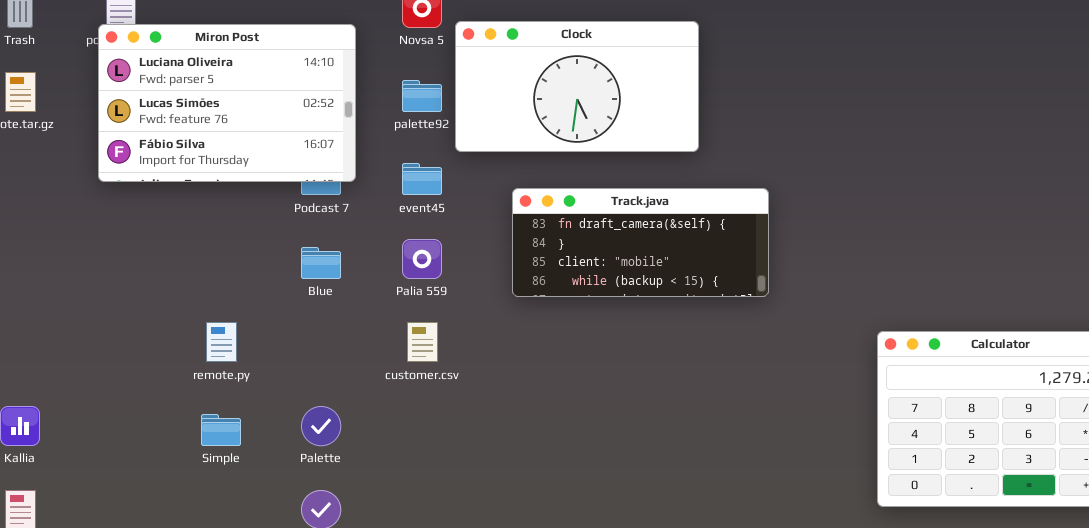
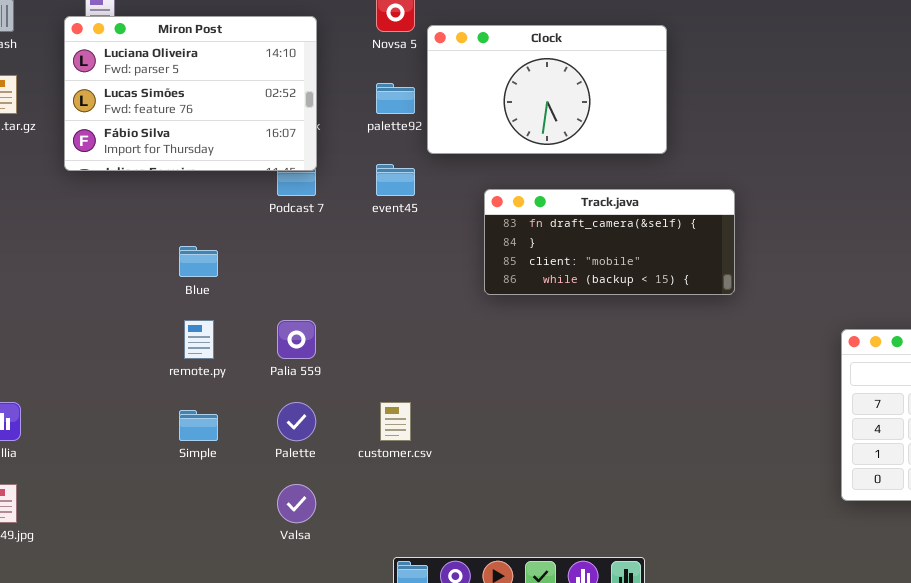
Miron Post: [98,24,356,182] -> [64,16,317,171], moved
Palia 559: [402,239,442,279] -> [277,320,316,359], moved
Blue: [301,247,341,279] -> [179,246,218,277], moved
customer.csv: [407,322,438,362] -> [380,402,411,441], moved

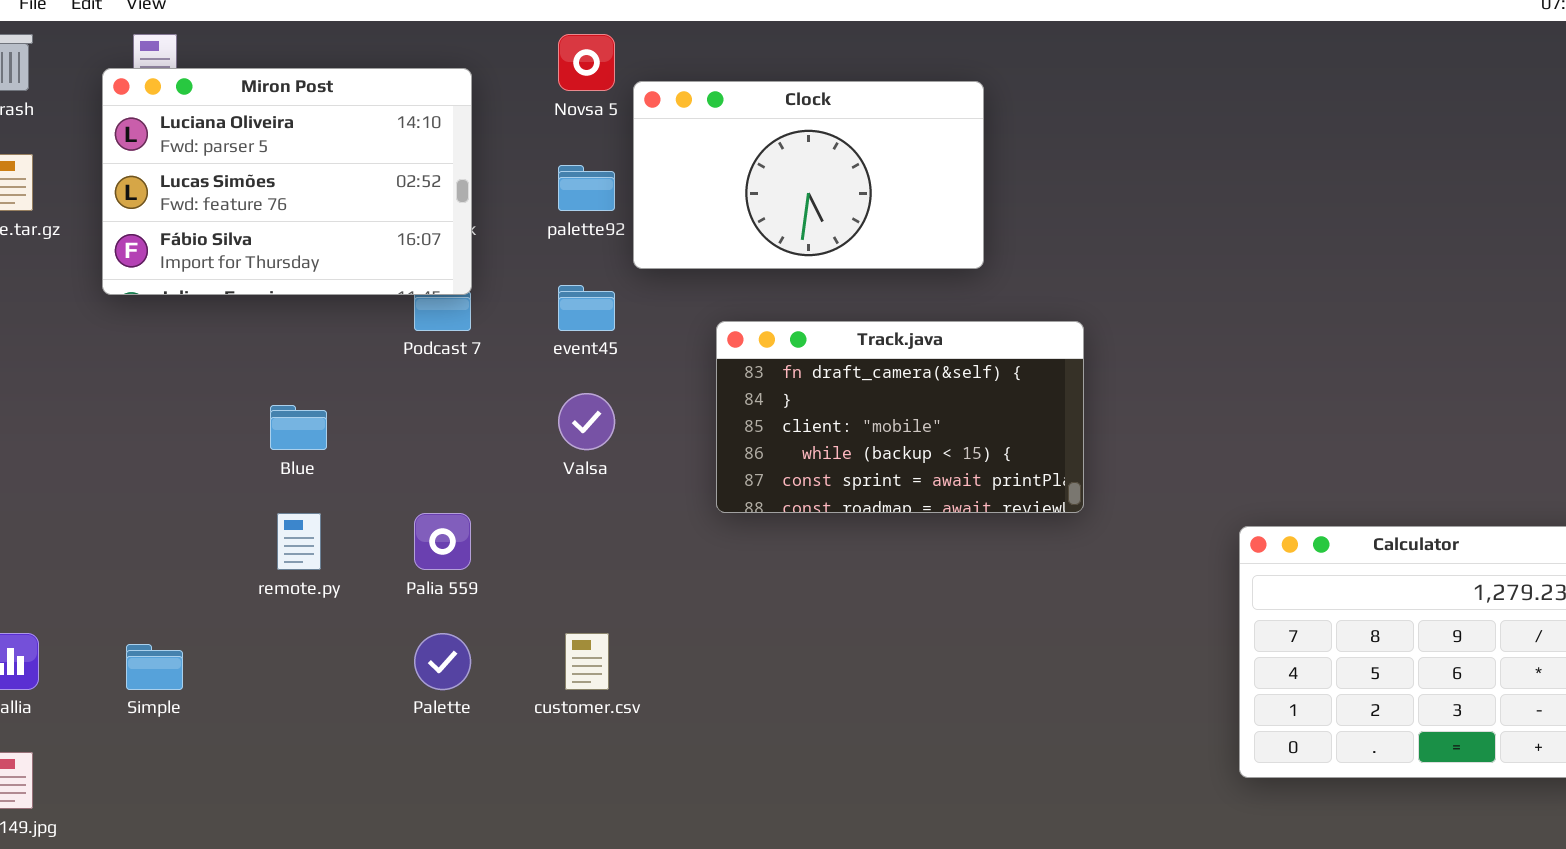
Track.java: [484,189,735,295] -> [716,321,1084,513], resized
Simple: [179,410,218,441] -> [126,644,183,690], moved
Valsa: [277,484,316,523] -> [558,393,615,450], moved

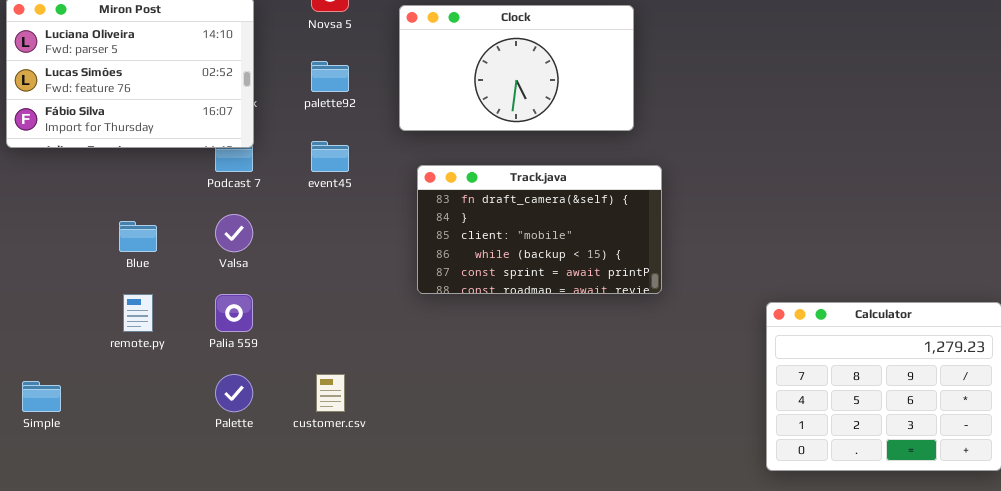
Clock: [633,81,984,269] -> [399,5,634,131], moved
Valsa: [558,393,615,450] -> [215,214,253,252], moved

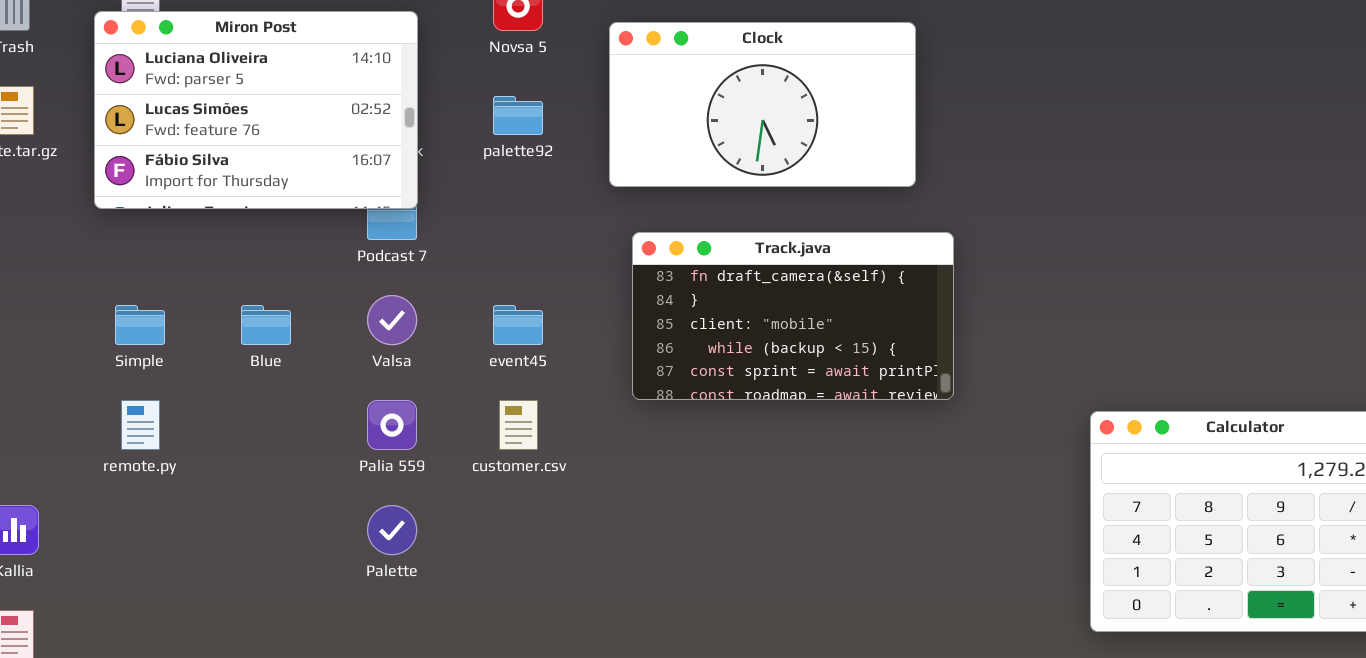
event45: [311,141,349,172] -> [493,305,543,345], moved
remote.py: [123,294,153,332] -> [121,400,160,450], moved
customer.csv: [316,374,345,412] -> [499,400,538,450], moved
Simple: [22,381,61,412] -> [115,305,165,345], moved

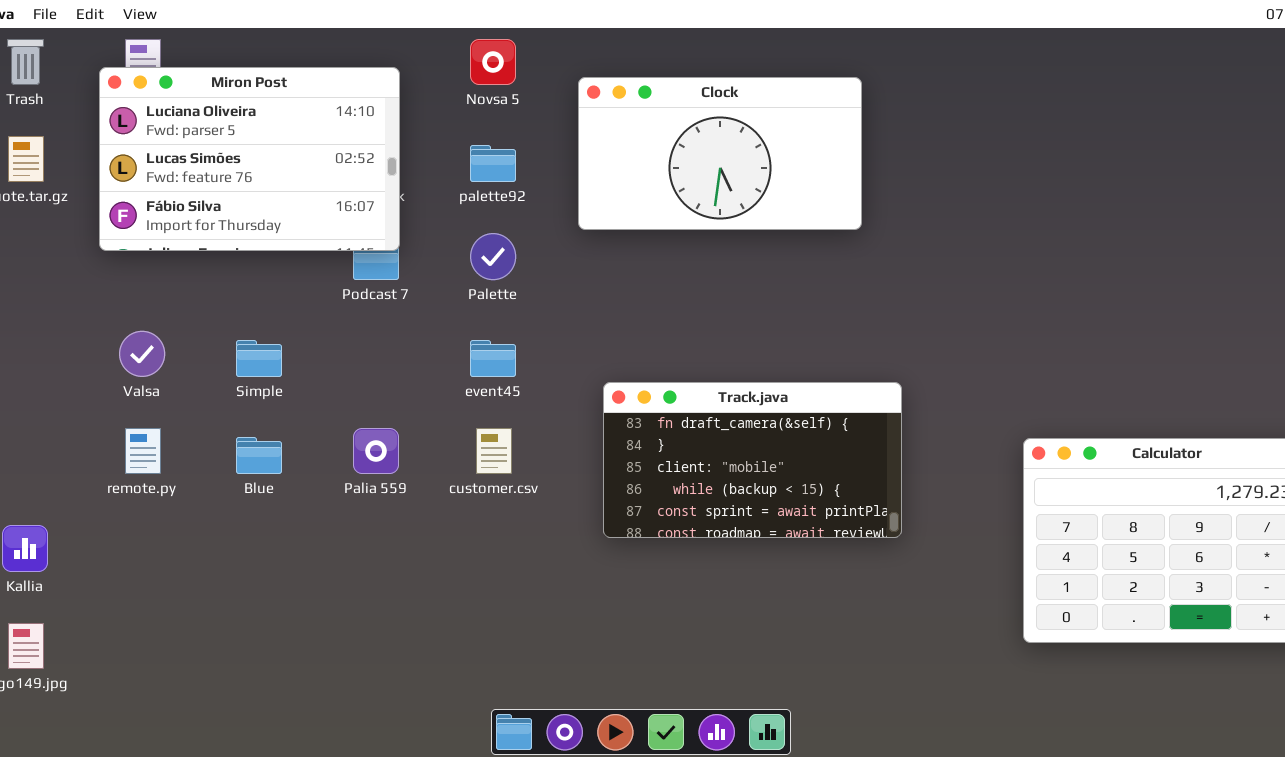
Track.java: [632,232,954,400] -> [603,382,902,538], moved
Valsa: [367,295,417,345] -> [119,331,165,377], moved
Simple: [115,305,165,345] -> [236,340,282,377], moved
Blue: [241,305,291,345] -> [236,437,282,474], moved
Palette: [367,505,417,555] -> [470,233,516,280], moved

